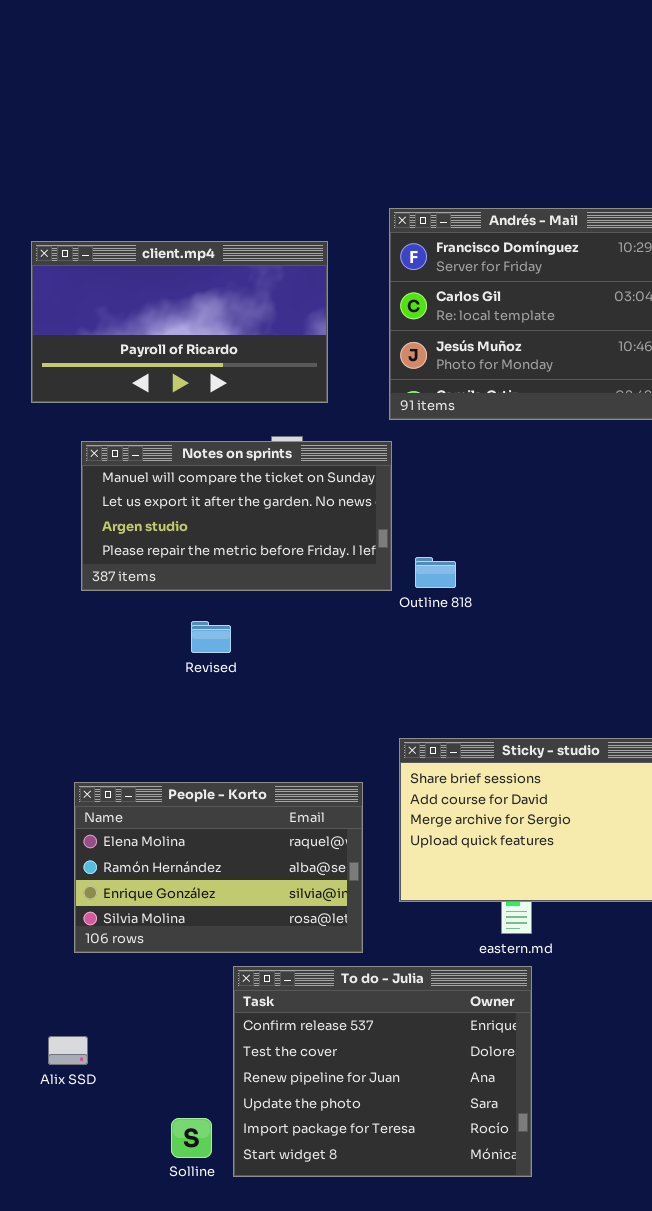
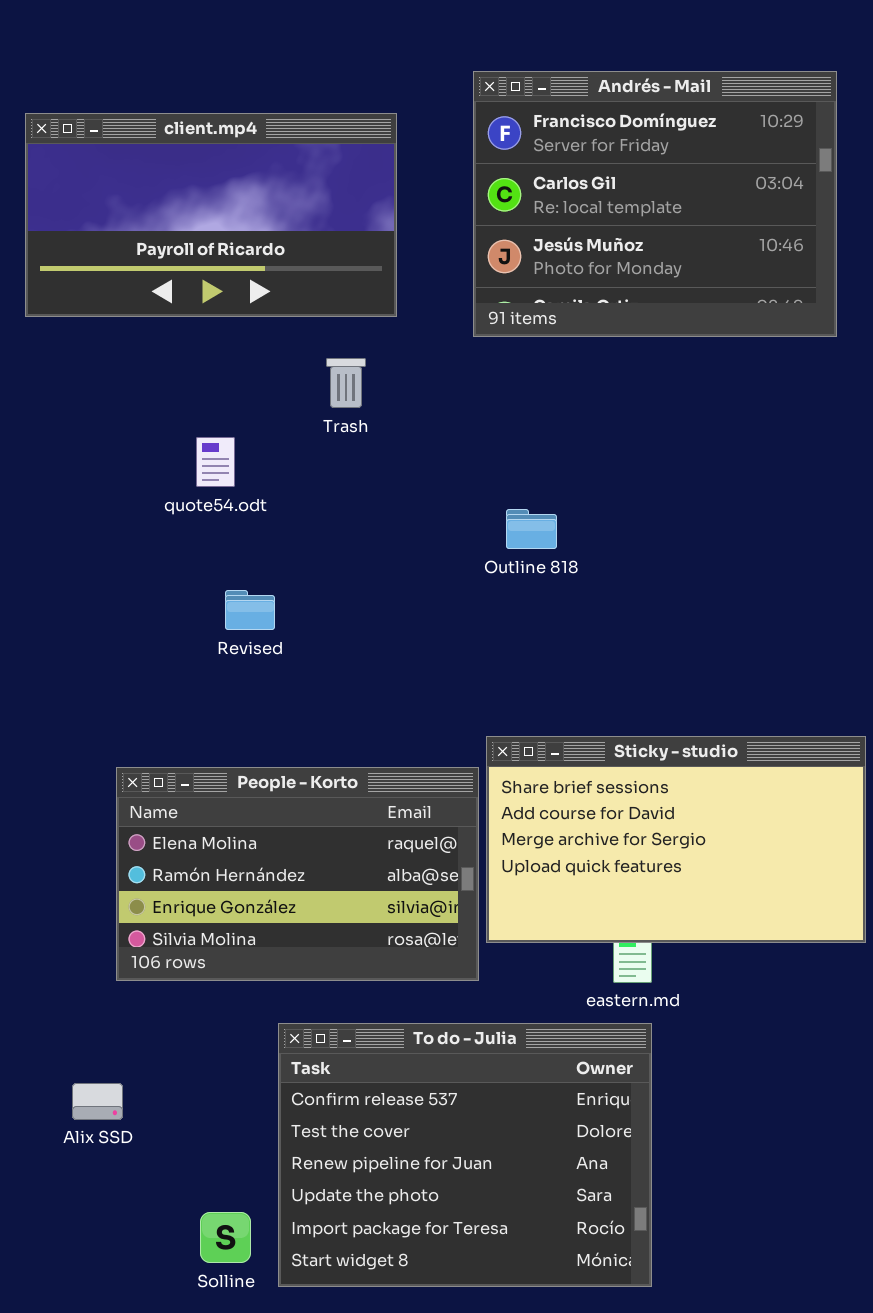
Notes on sprints: [81,441,392,591] -> none, closed
People - Korto: [74,782,363,953] -> [116,767,479,981], moved
Alix SSD: [48,1036,88,1065] -> [72,1083,123,1120], moved

